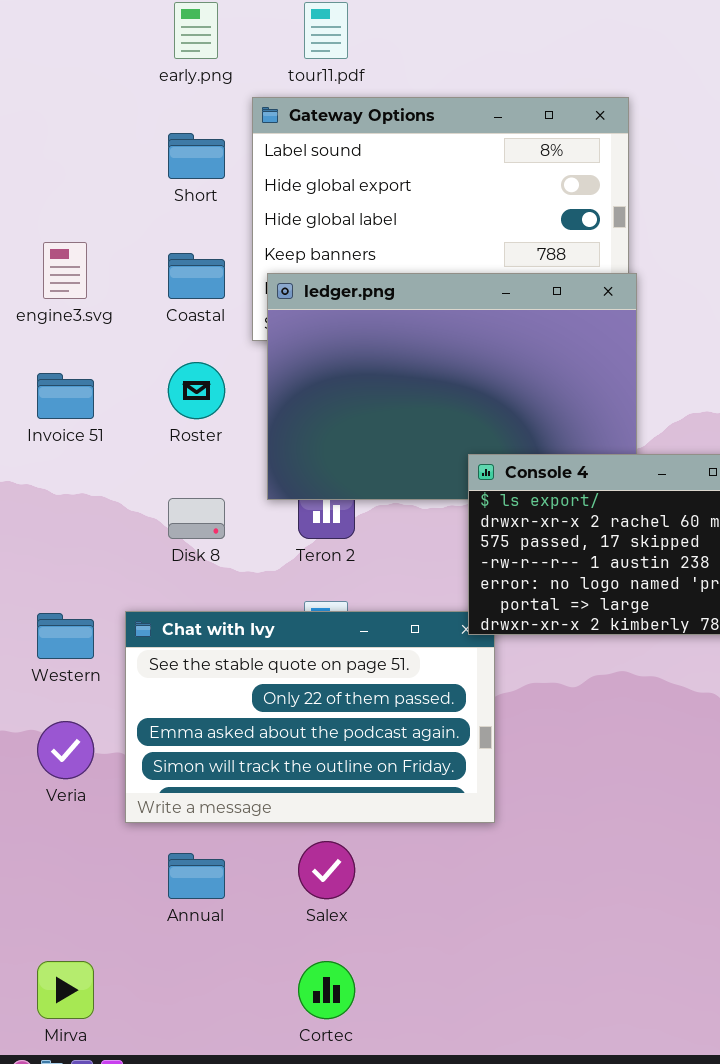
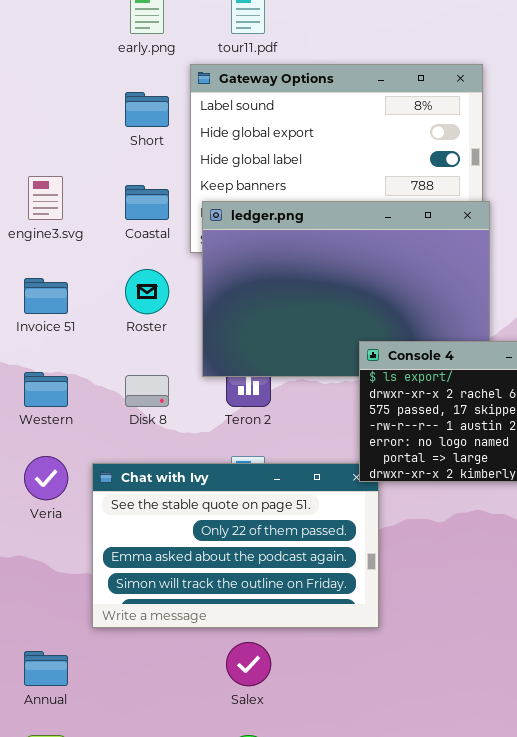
Western: [37,613,94,659] -> [24,372,68,407], moved
Veria: [37,721,94,779] -> [24,456,68,500], moved
Annual: [168,853,225,899] -> [24,651,68,686], moved

